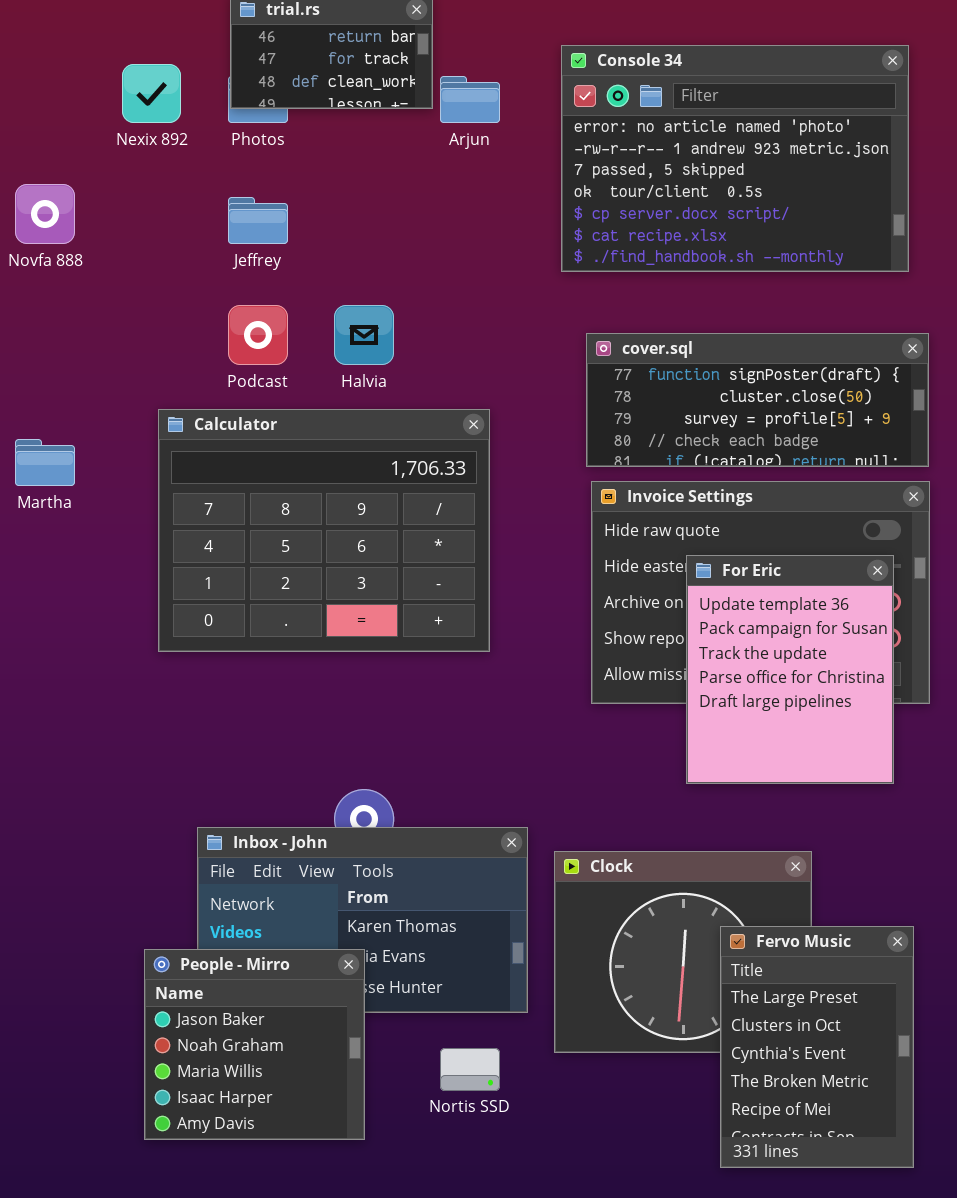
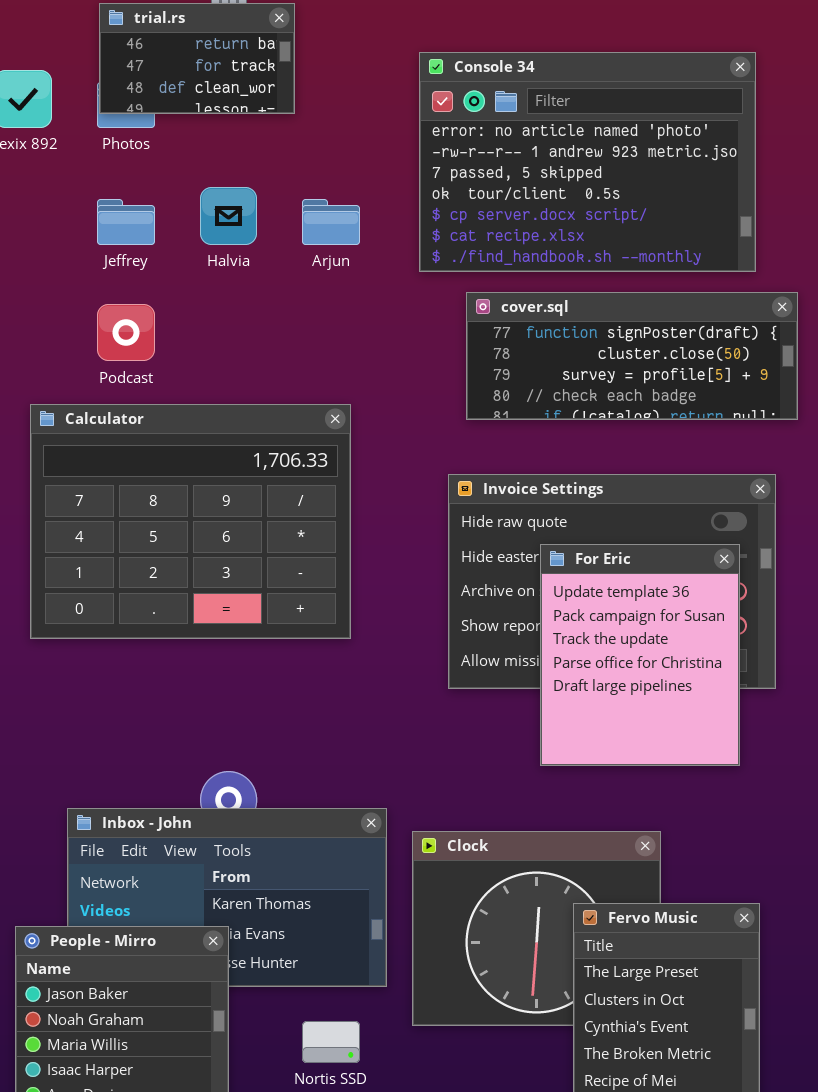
Arjun: [440,76,500,123] -> [302,199,360,245], moved
Halvia: [334,305,394,365] -> [200,187,257,245], moved
cover.sql: [586,333,929,467] -> [466,292,798,420], moved

